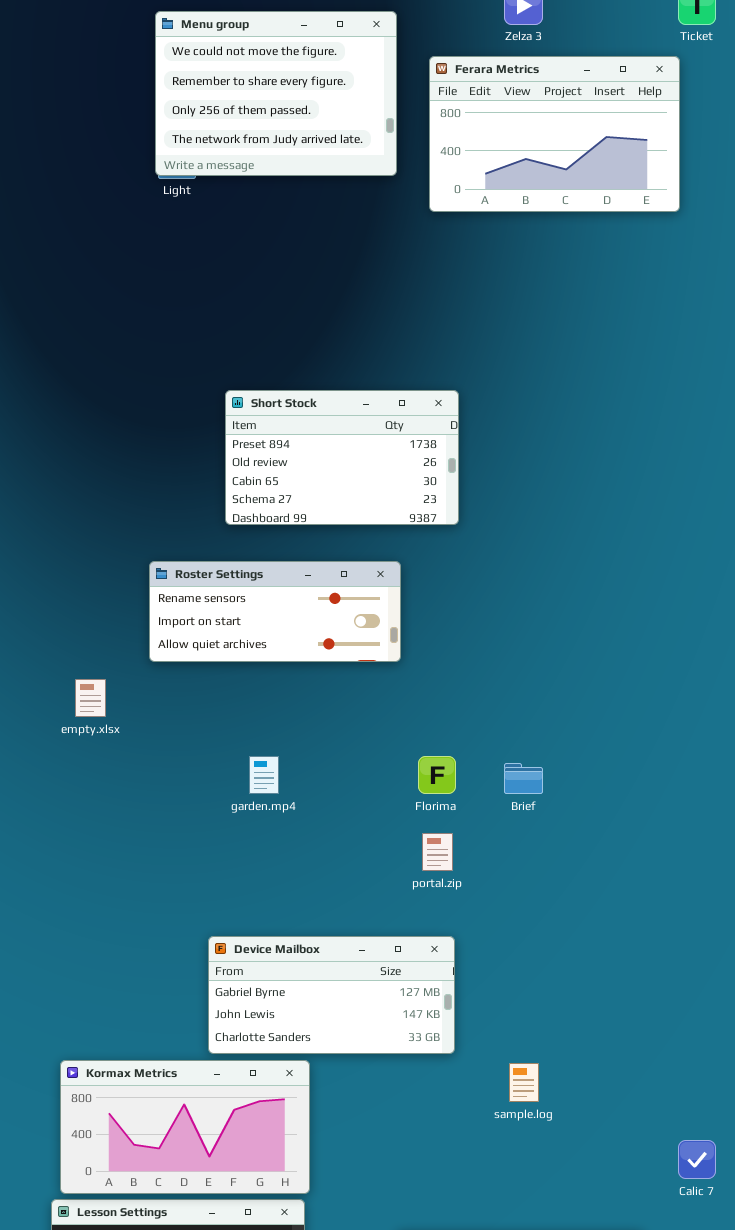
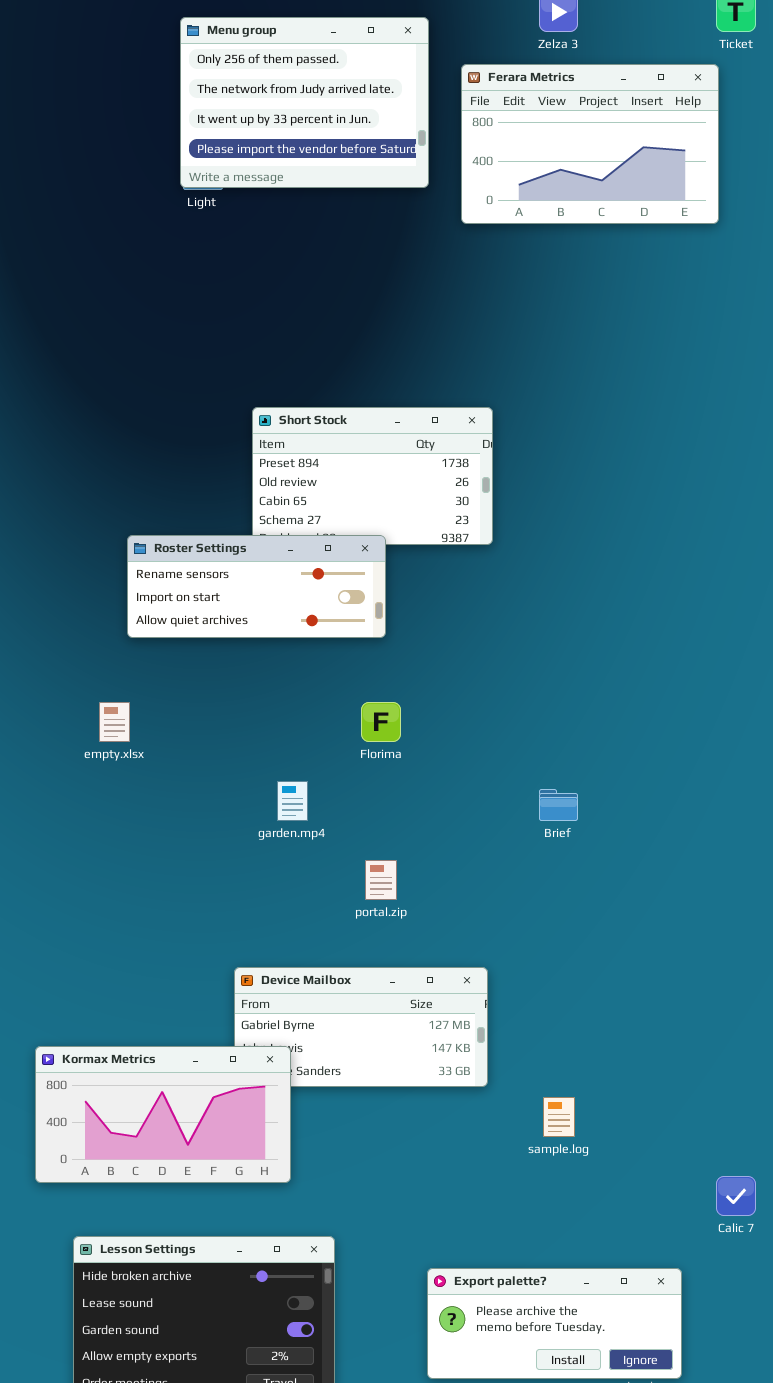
Menu group: [155,11,397,176] -> [180,17,429,188], scrolled down 2 rows
Roster Settings: [149,561,401,662] -> [127,535,386,638], moved
Florima: [418,756,456,794] -> [361,702,401,742], moved
portal.zip: [422,833,453,871] -> [365,860,397,900], moved
Kormax Metrics: [60,1060,310,1194] -> [35,1046,291,1183], moved

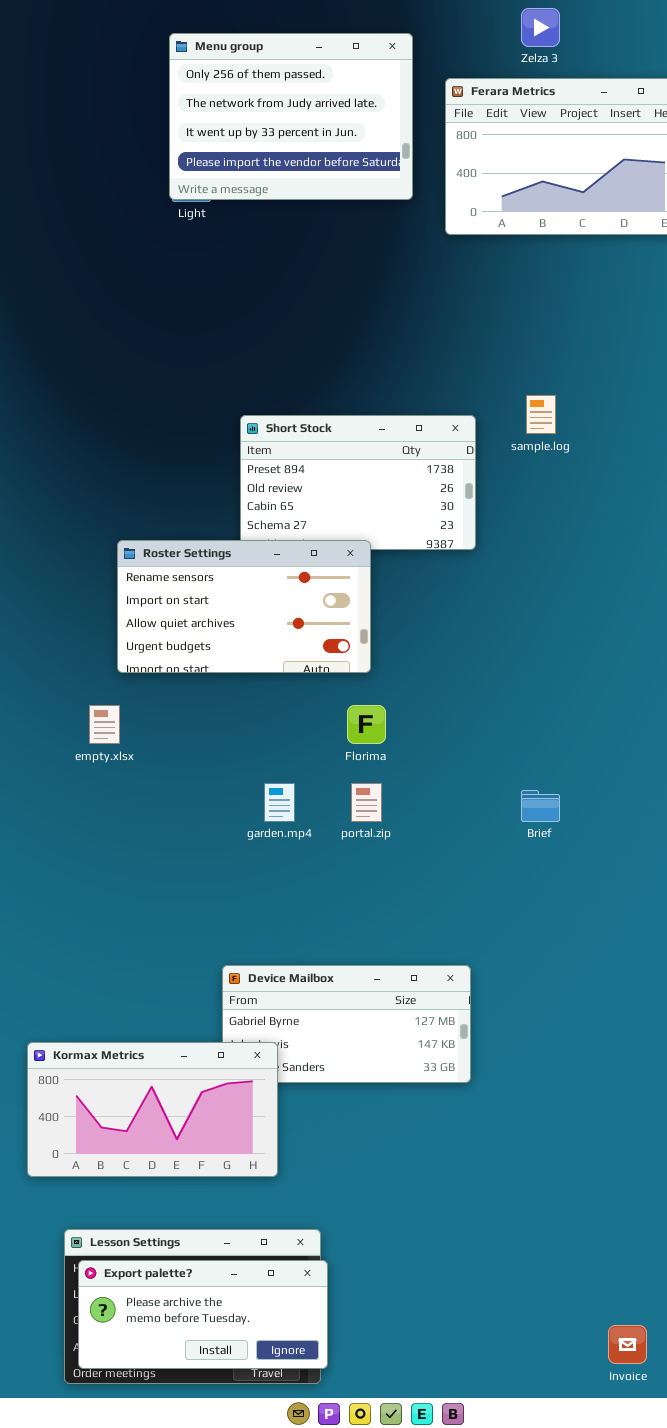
Roster Settings: [127,535,386,638] -> [117,540,371,673], resized
portal.zip: [365,860,397,900] -> [351,783,382,822], moved
sample.log: [543,1097,575,1137] -> [526,395,556,434], moved
Export palette?: [427,1268,682,1379] -> [78,1260,328,1369], moved

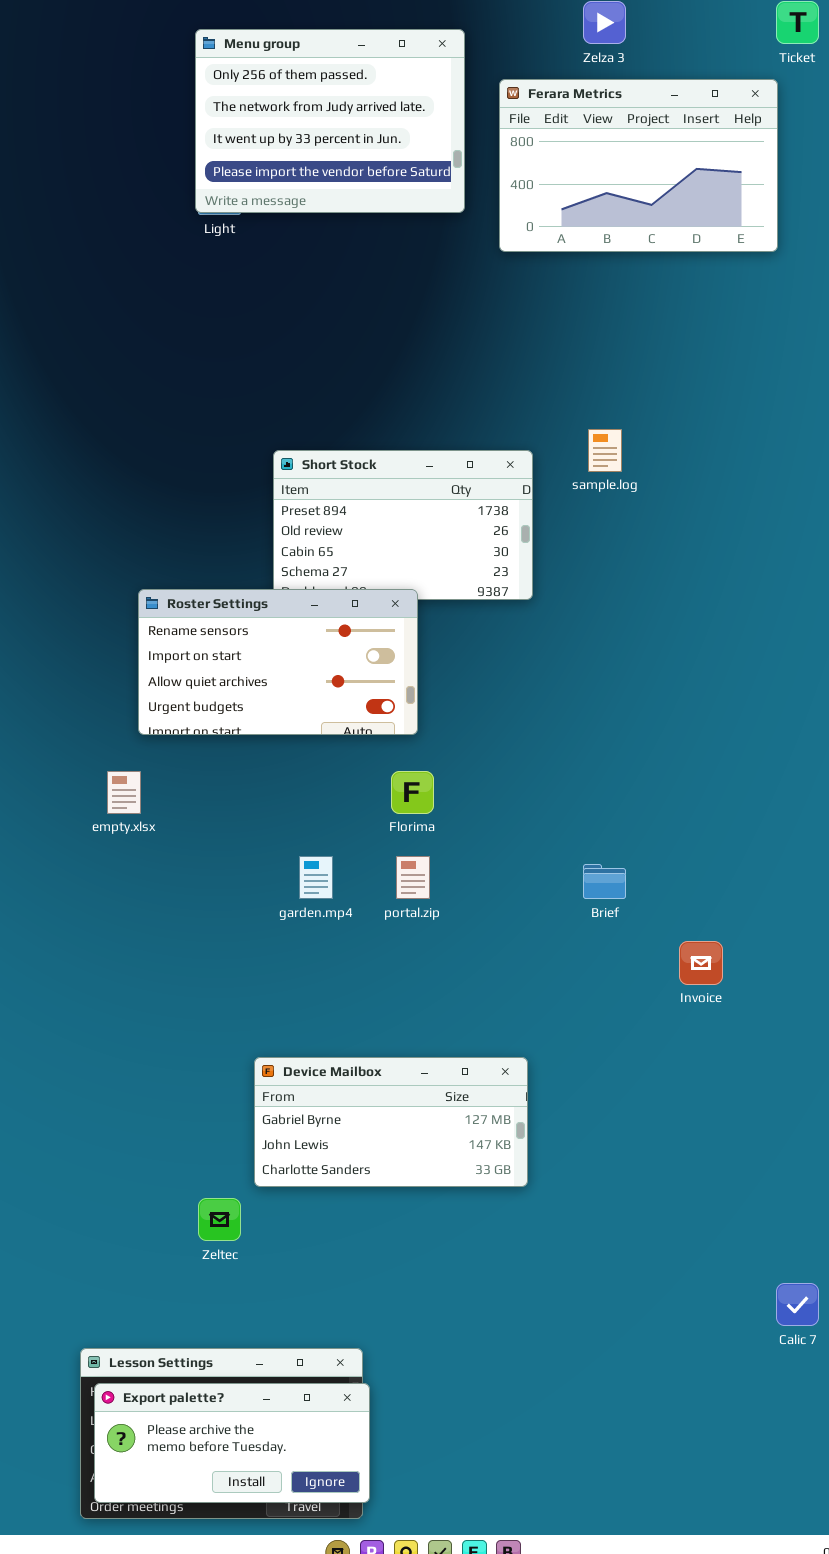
Kormax Metrics: [27,1042,278,1177] -> none, closed
Invoice: [608,1325,647,1364] -> [679,941,723,985], moved

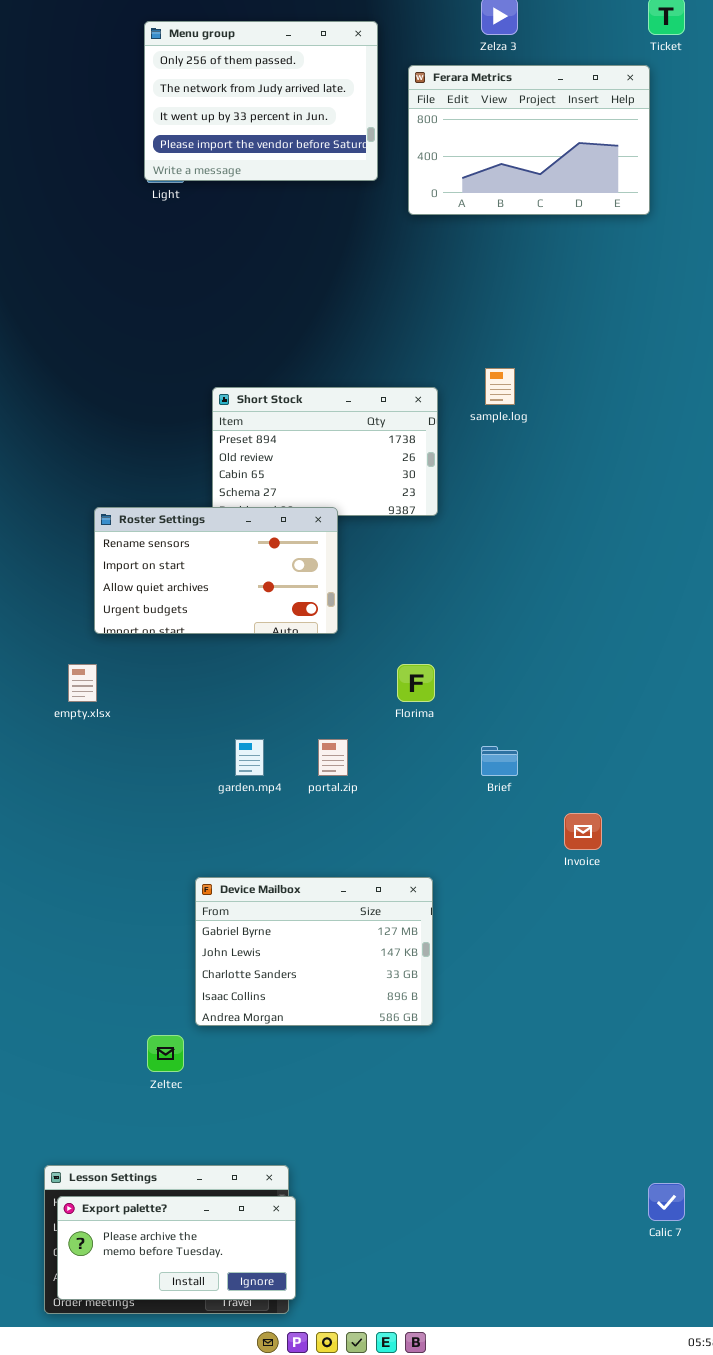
Florima: [391,771,434,814] -> [397,664,435,702], moved
Device Mailbox: [254,1057,528,1187] -> [195,877,433,1026], resized
Calic 7: [776,1283,819,1326] -> [648,1183,685,1221], moved

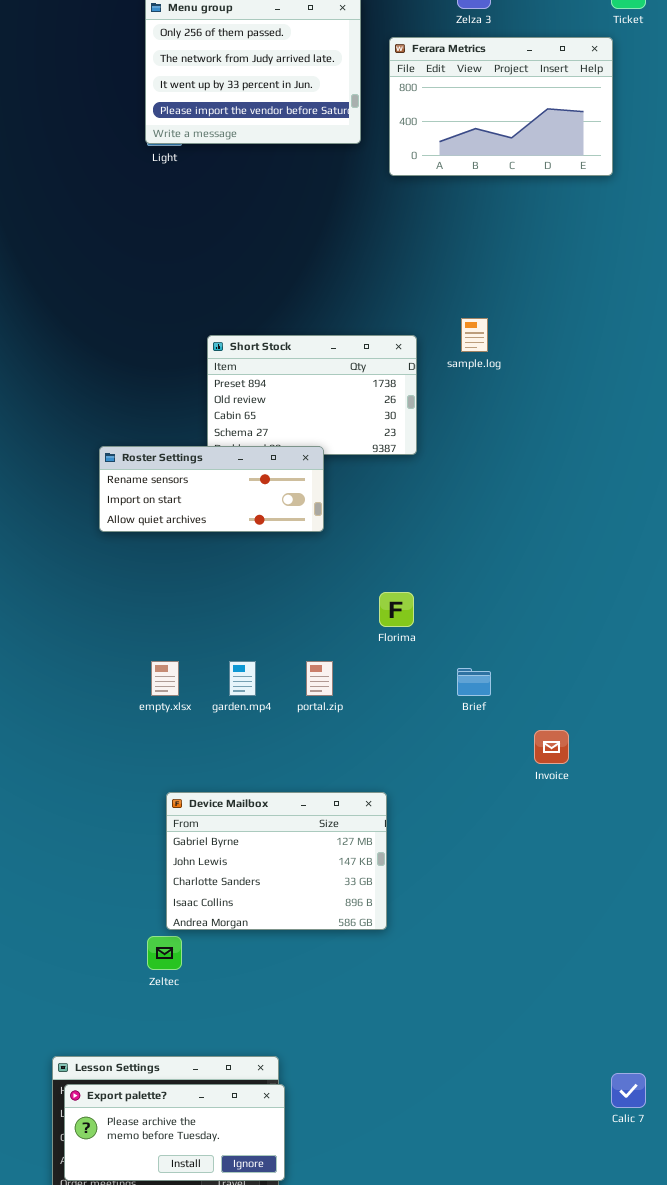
Roster Settings: [94,507,338,634] -> [99,446,324,532], resized
empty.xlsx: [68,664,97,702] -> [151,661,179,696], moved
Device Mailbox: [195,877,433,1026] -> [166,792,387,930], moved

